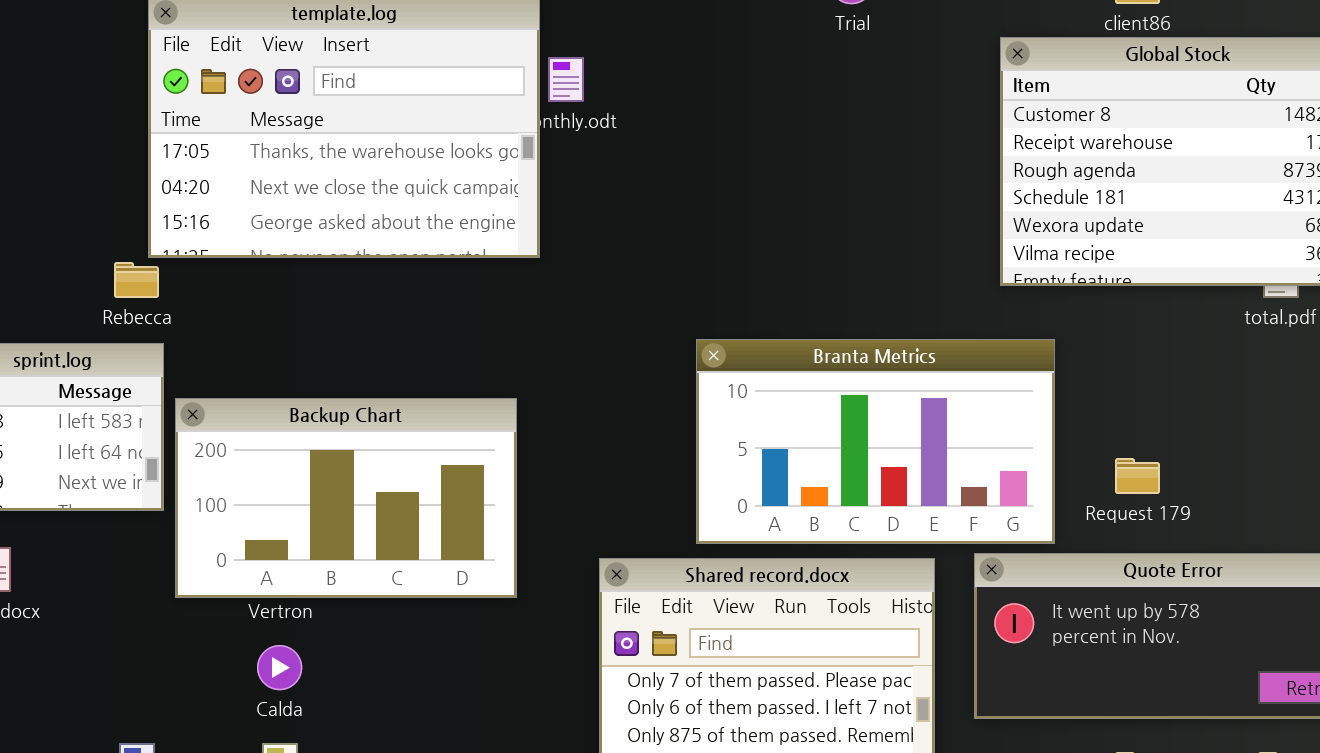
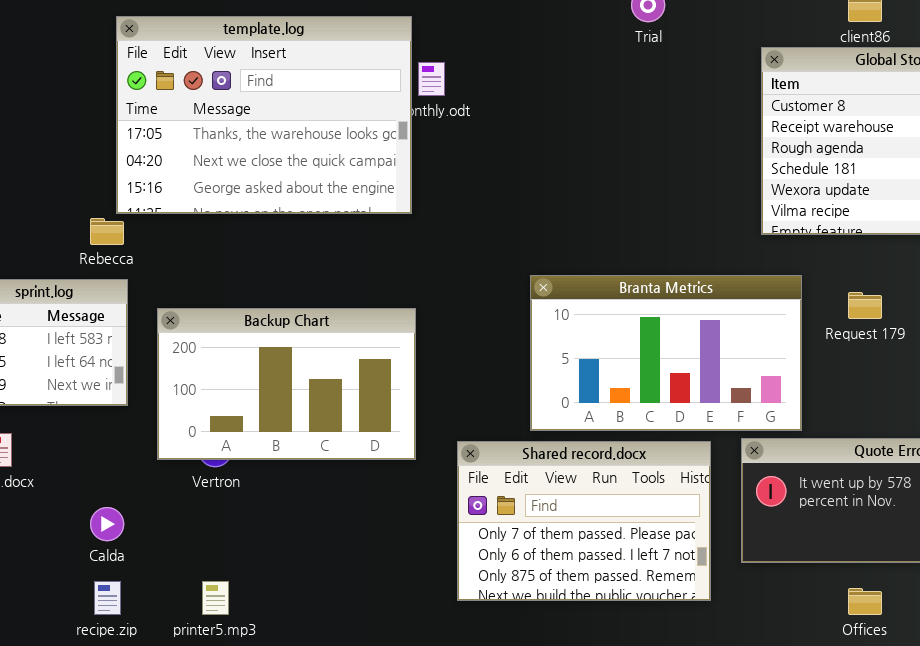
Backup Chart: [175,398,517,598] -> [157,308,416,460], moved
Request 179: [1115,458,1160,494] -> [848,292,882,319], moved
Calda: [257,645,302,690] -> [90,507,124,541], moved

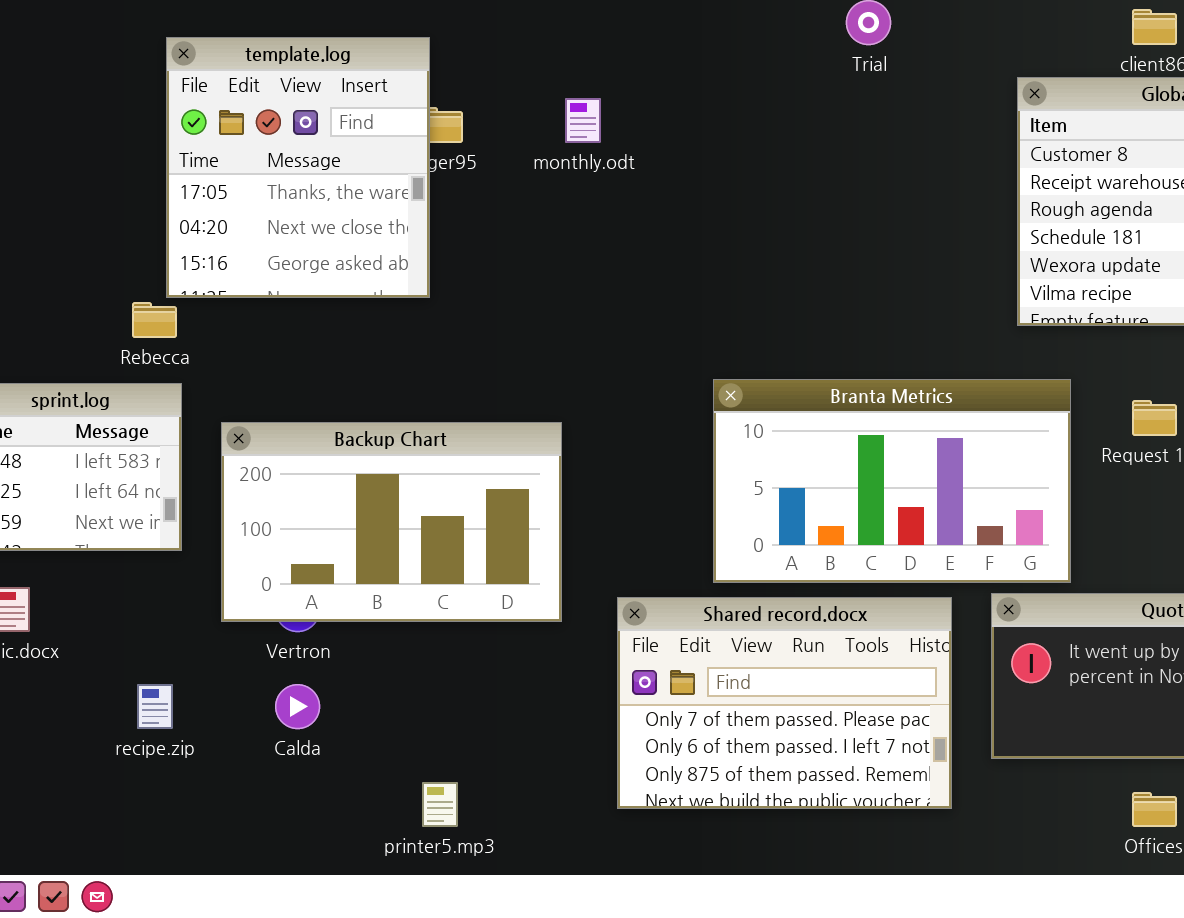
template.log: [116,16,412,214] -> [166,37,430,298], resized
Calda: [90,507,124,541] -> [275,684,320,729], moved
recipe.zip: [94,581,121,615] -> [137,684,173,729], moved
printer5.mp3: [202,581,229,615] -> [422,782,458,827], moved

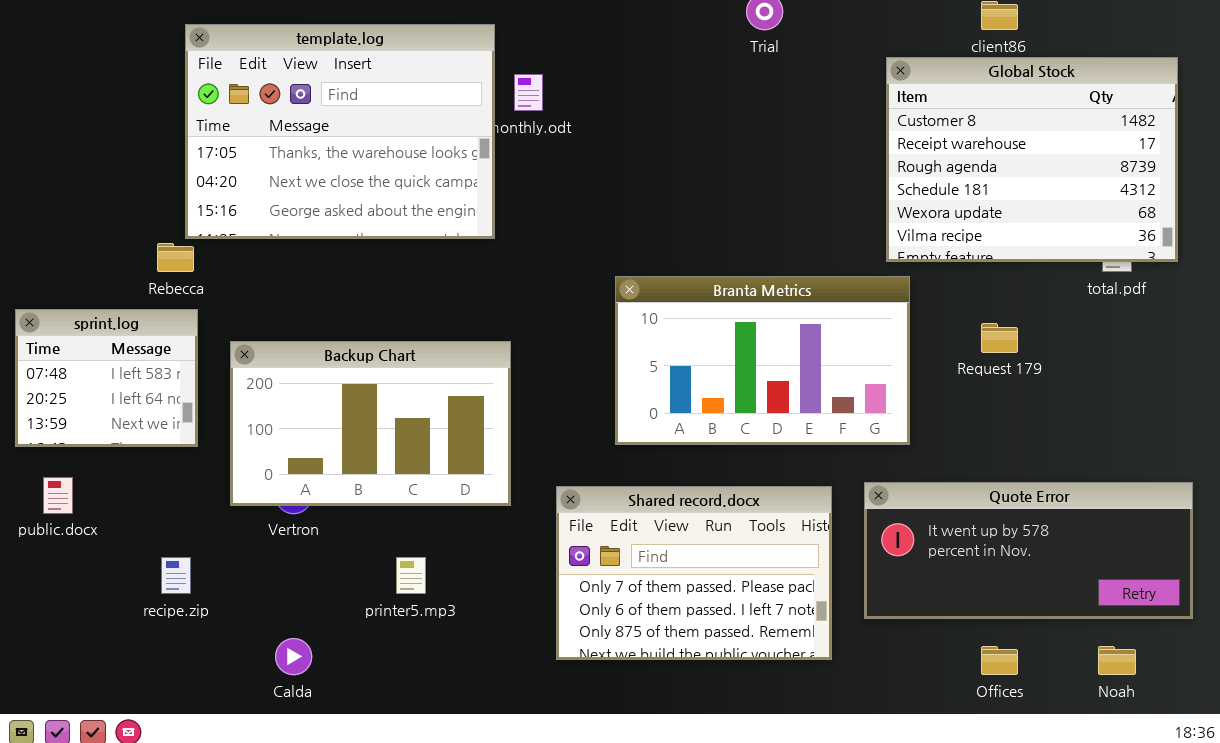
template.log: [166,37,430,298] -> [185,24,495,239], resized
Branta Metrics: [713,379,1071,583] -> [615,276,910,445], moved
Calda: [275,684,320,729] -> [275,638,312,675], moved
printer5.mp3: [422,782,458,827] -> [396,557,426,594], moved

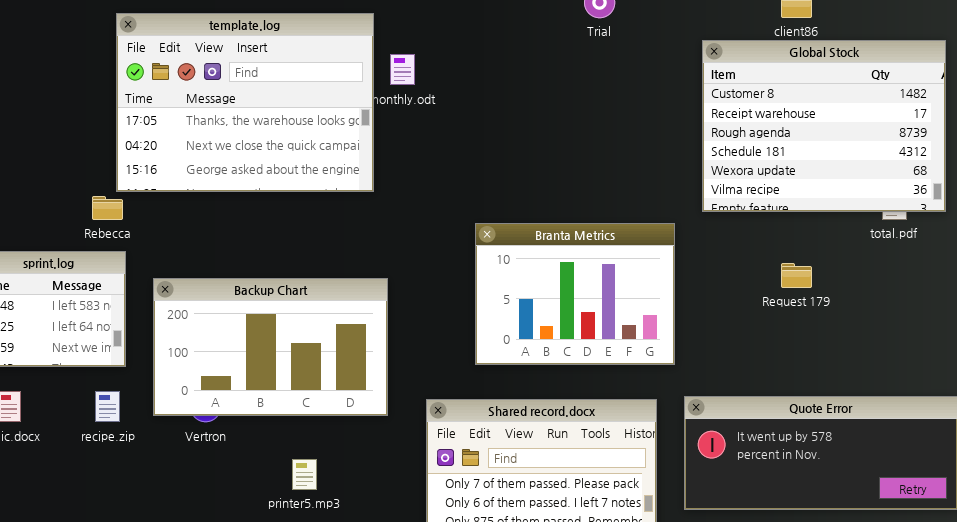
Branta Metrics: [615,276,910,445] -> [475,223,675,365], resized
recipe.zip: [161,557,191,594] -> [95,391,120,422], moved

